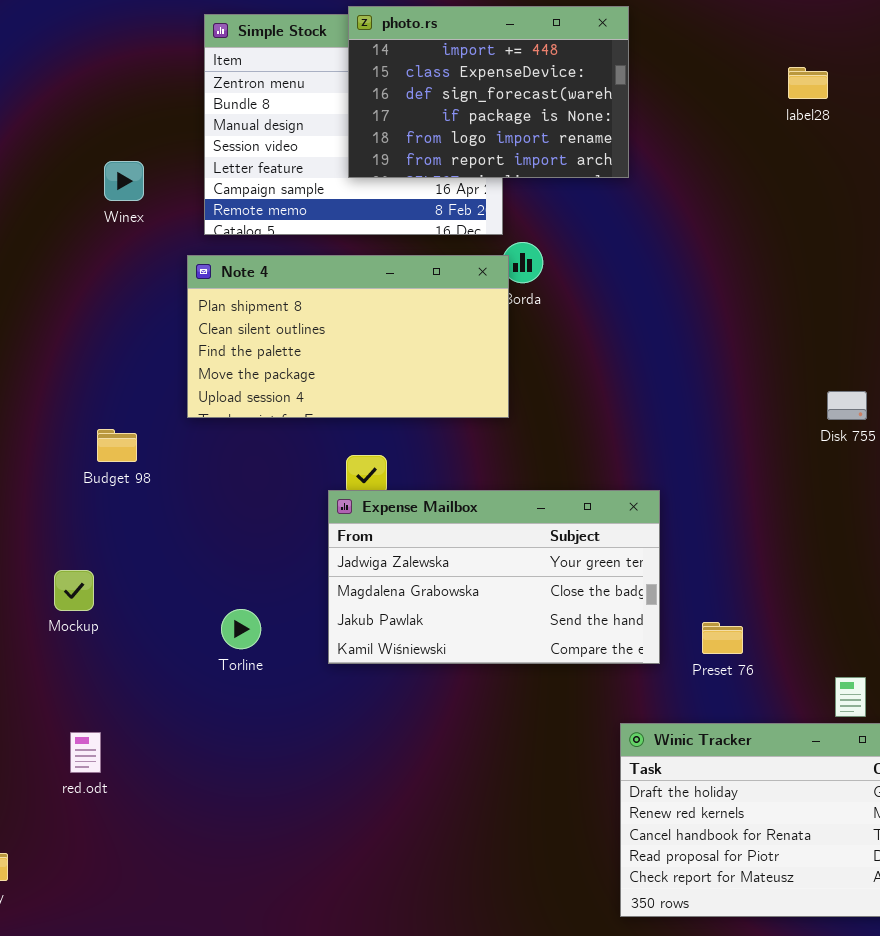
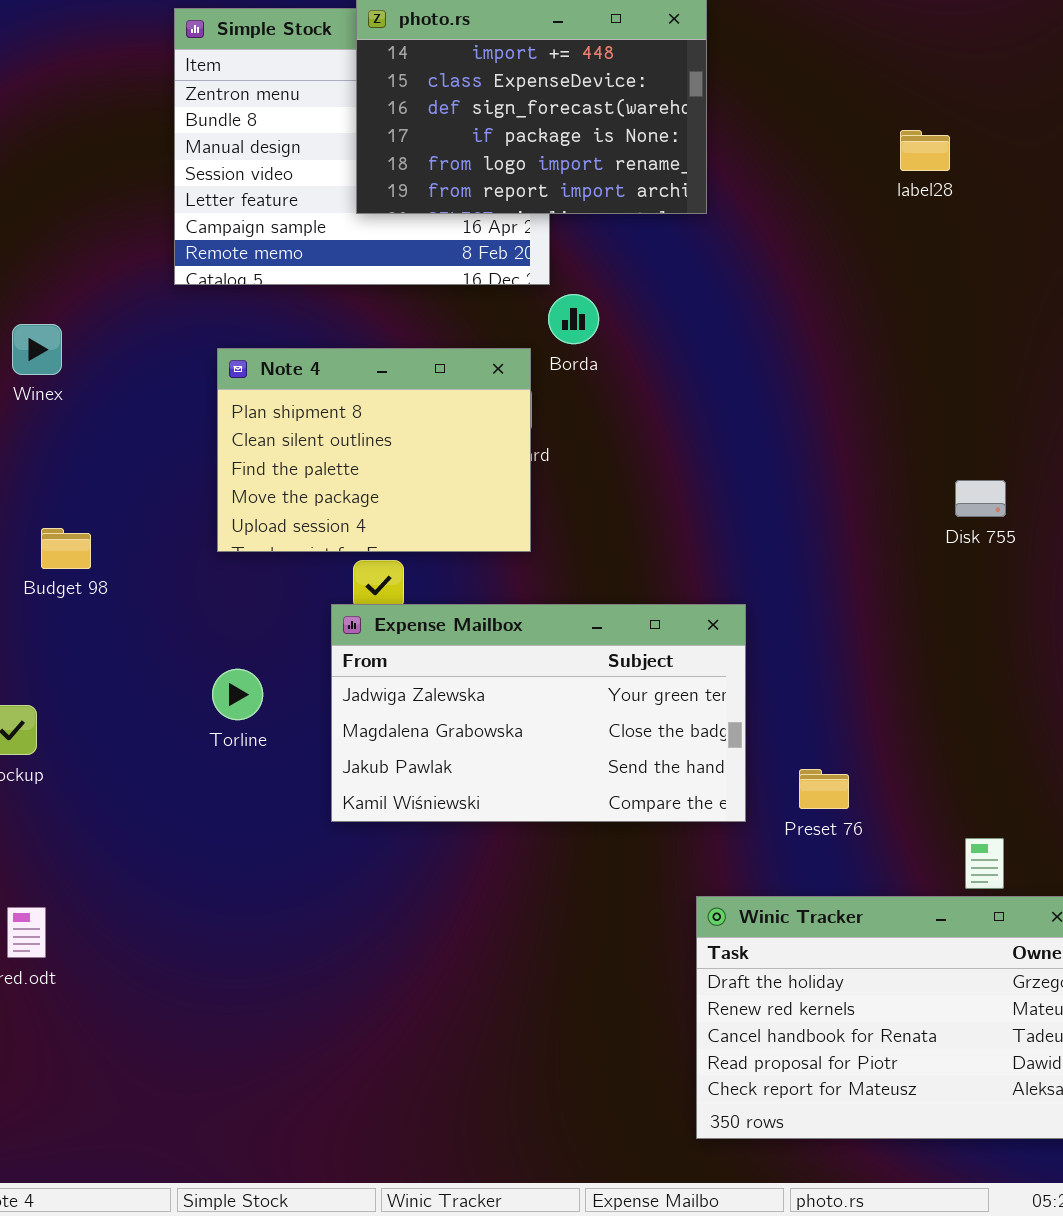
label28: [788,67,828,99] -> [900,130,950,171], moved
Winex: [104,161,144,201] -> [12,324,62,375], moved
Note 4: [187,255,509,418] -> [217,348,531,552], moved, resized
Torline: [221,609,261,649] -> [212,669,263,720], moved

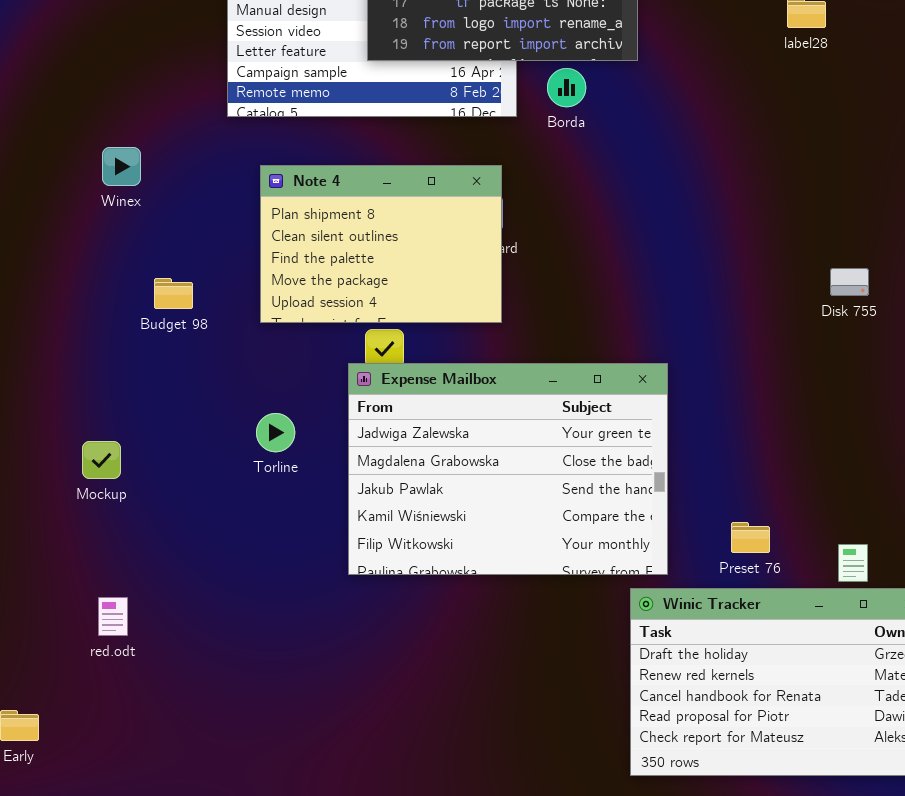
Borda: [548,294,599,344] -> [547,68,586,107], moved
Budget 98: [41,528,91,569] -> [154,278,193,309], moved
Expense Mailbox: [331,604,746,822] -> [348,363,668,575], resized
Preset 76: [799,769,849,809] -> [731,522,770,553], moved

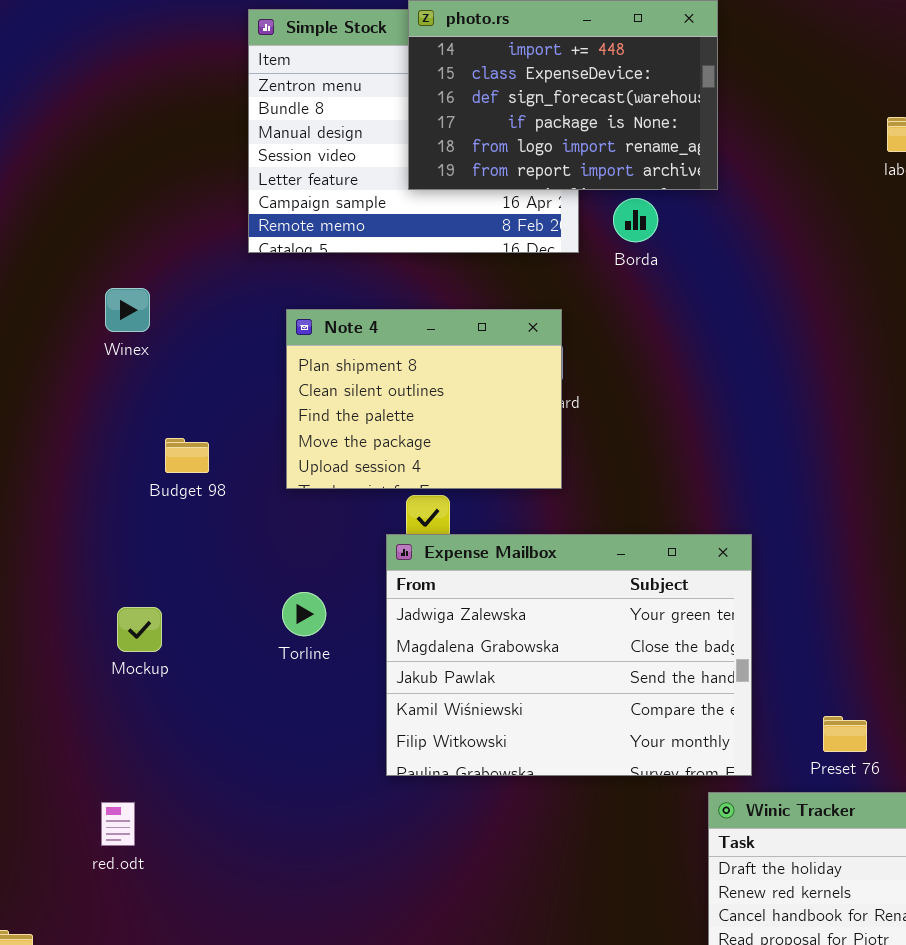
Mockup: [82,441,121,479] -> [117,607,162,652], moved

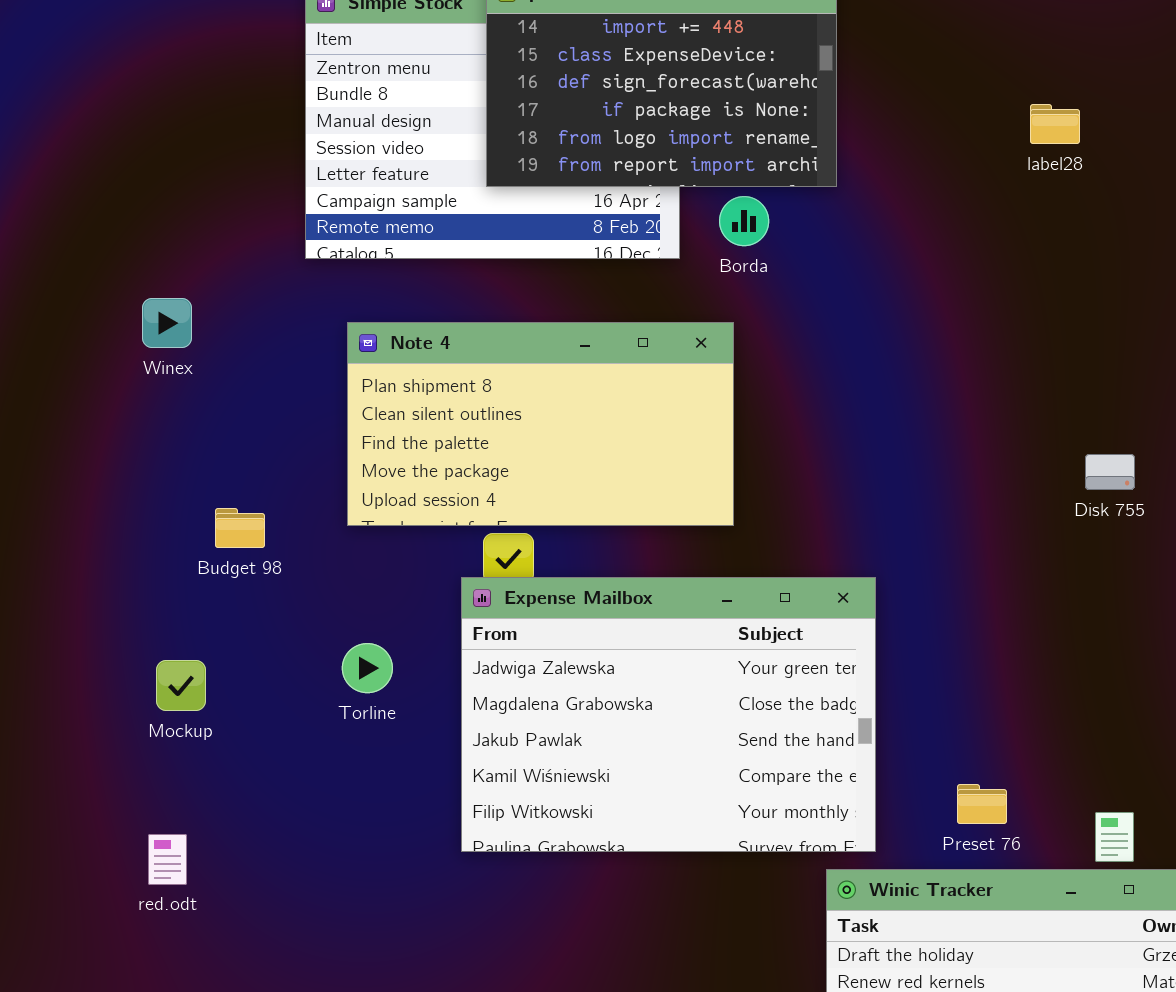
Note 4: [286,309,562,489] -> [347,322,734,526], resized
Budget 98: [165,438,209,473] -> [215,508,265,548], moved
red.odt: [101,802,135,846] -> [148,834,187,885], moved

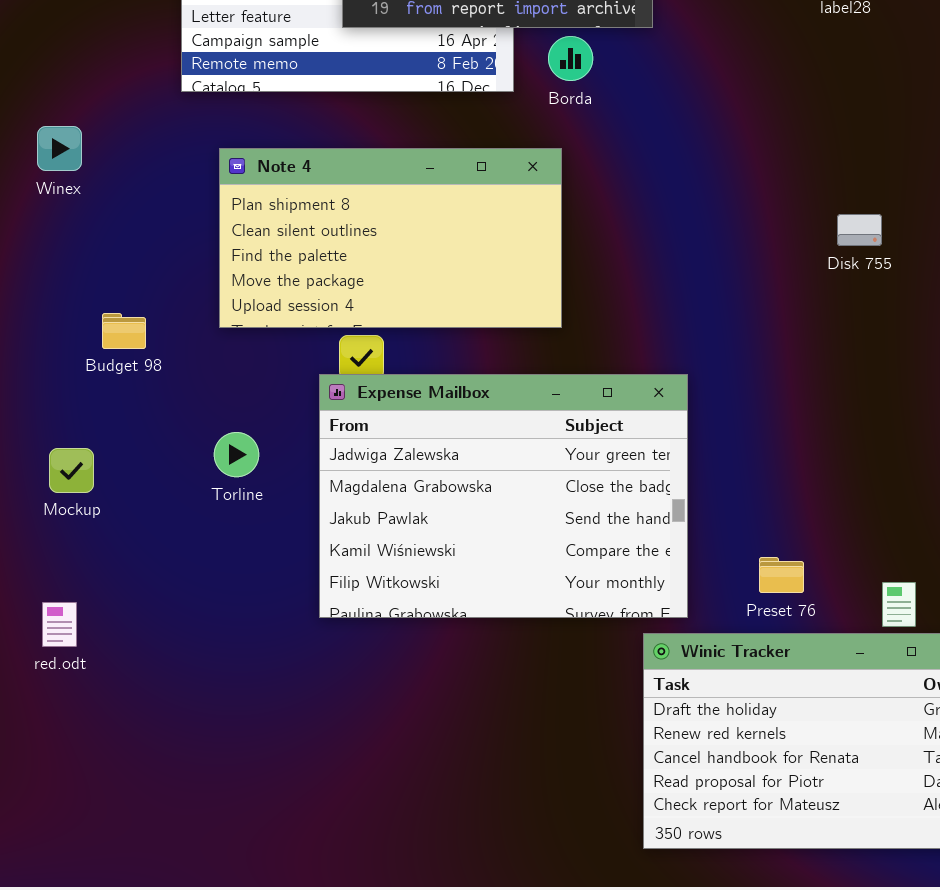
Disk 755: [1085,454,1135,490] -> [837,214,882,246], moved

